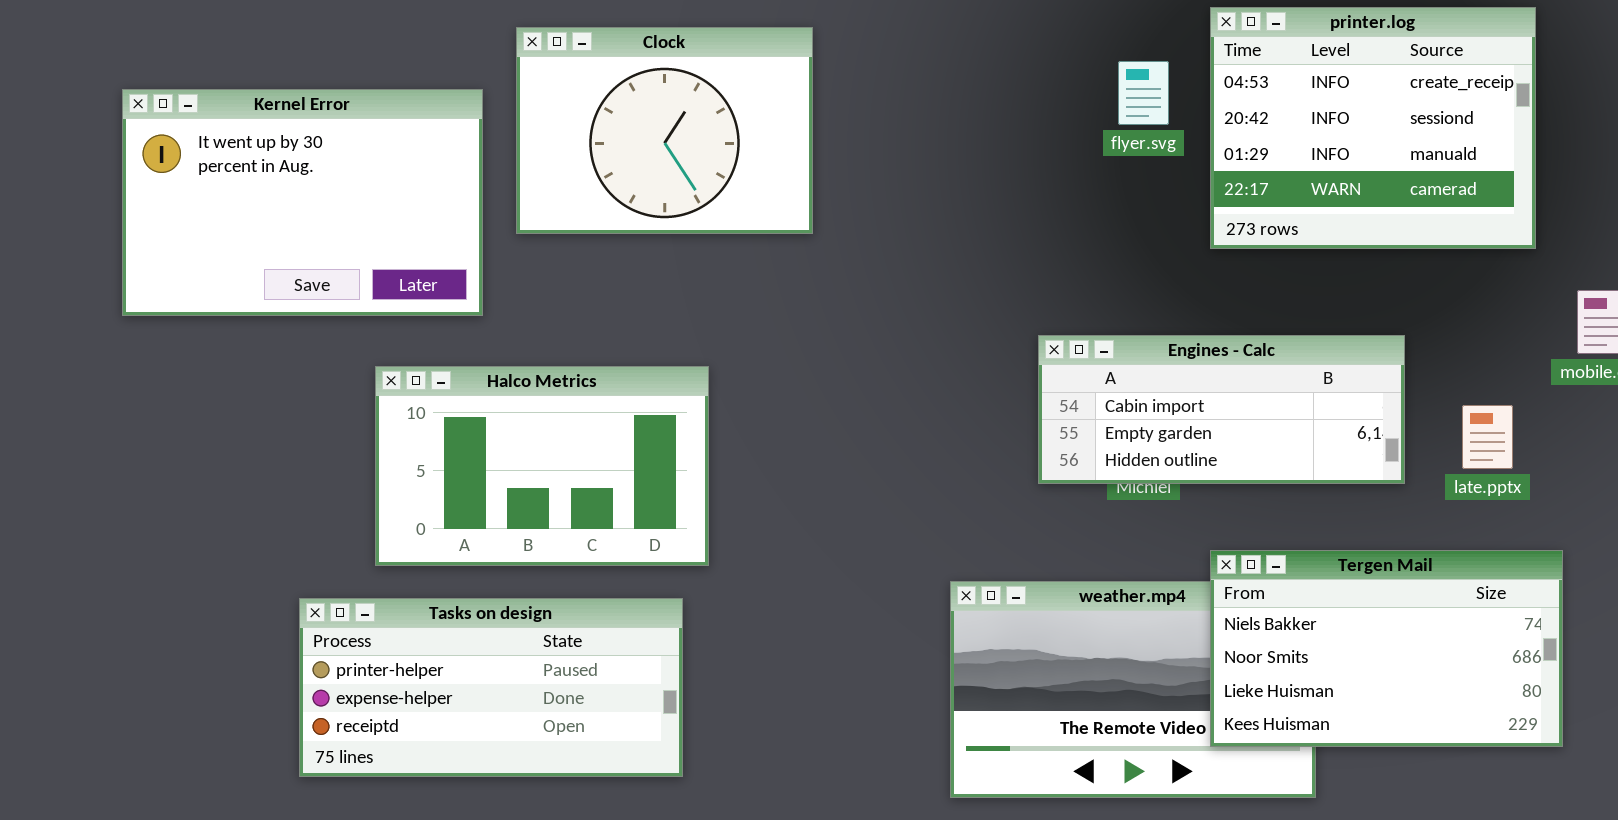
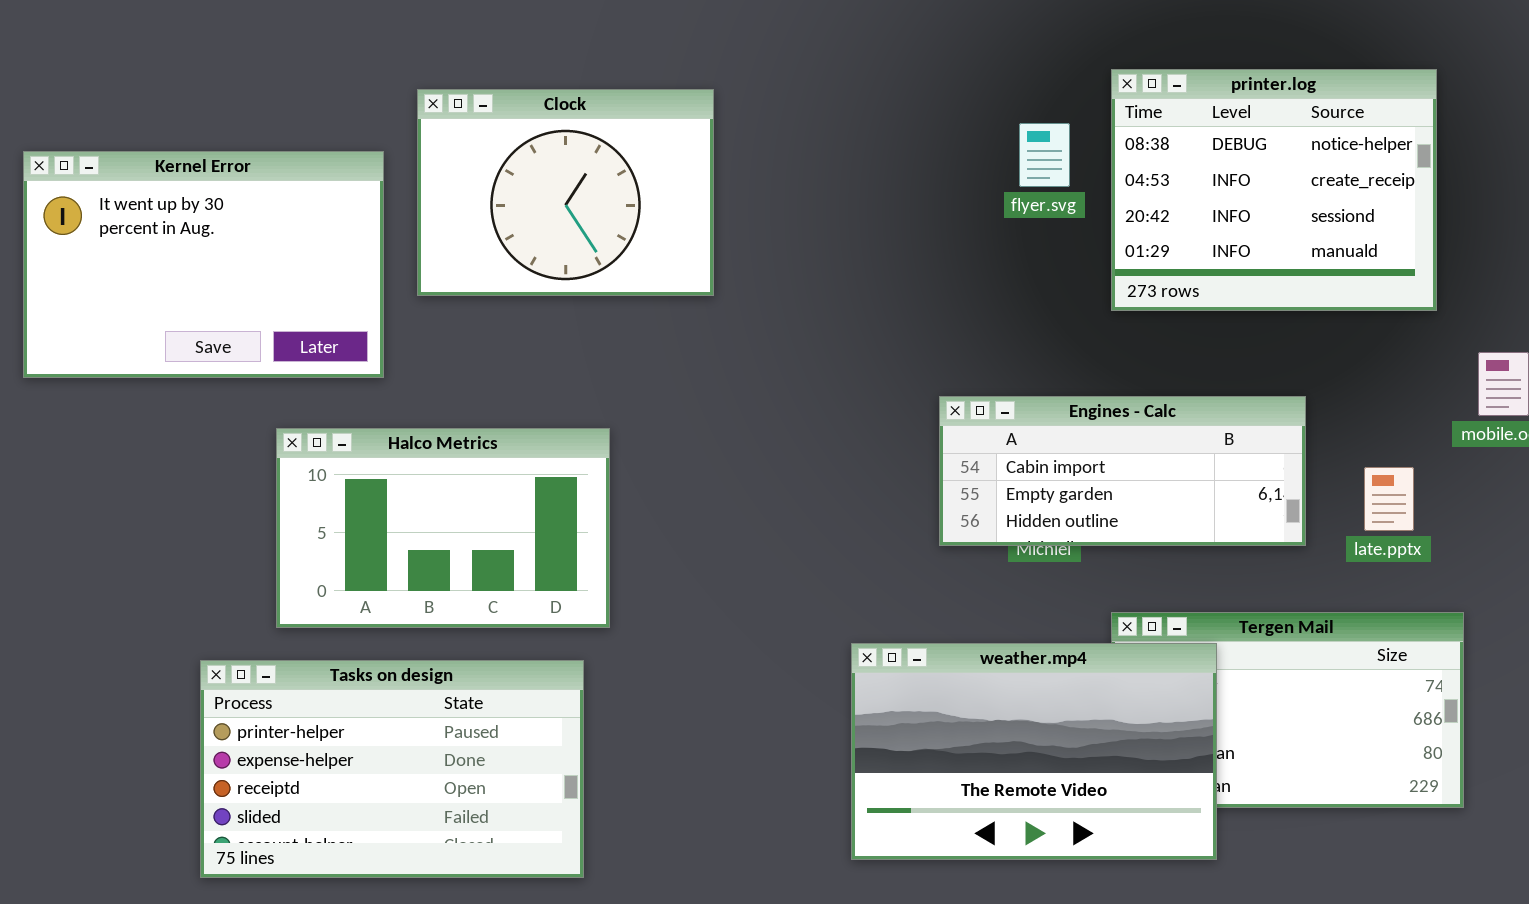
printer.log: [1210,7,1536,249] -> [1111,69,1437,311], scrolled up 1 row
weather.mp4: [950,581,1316,798] -> [851,643,1217,860], raised
Tasks on design: [299,598,683,777] -> [200,660,584,878], resized

